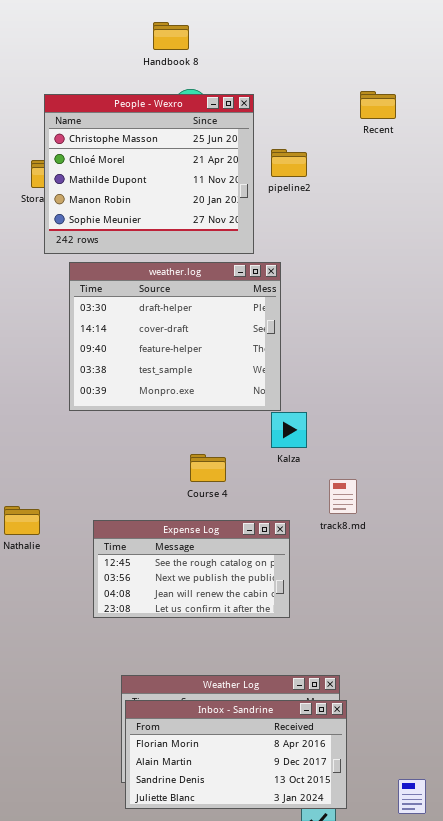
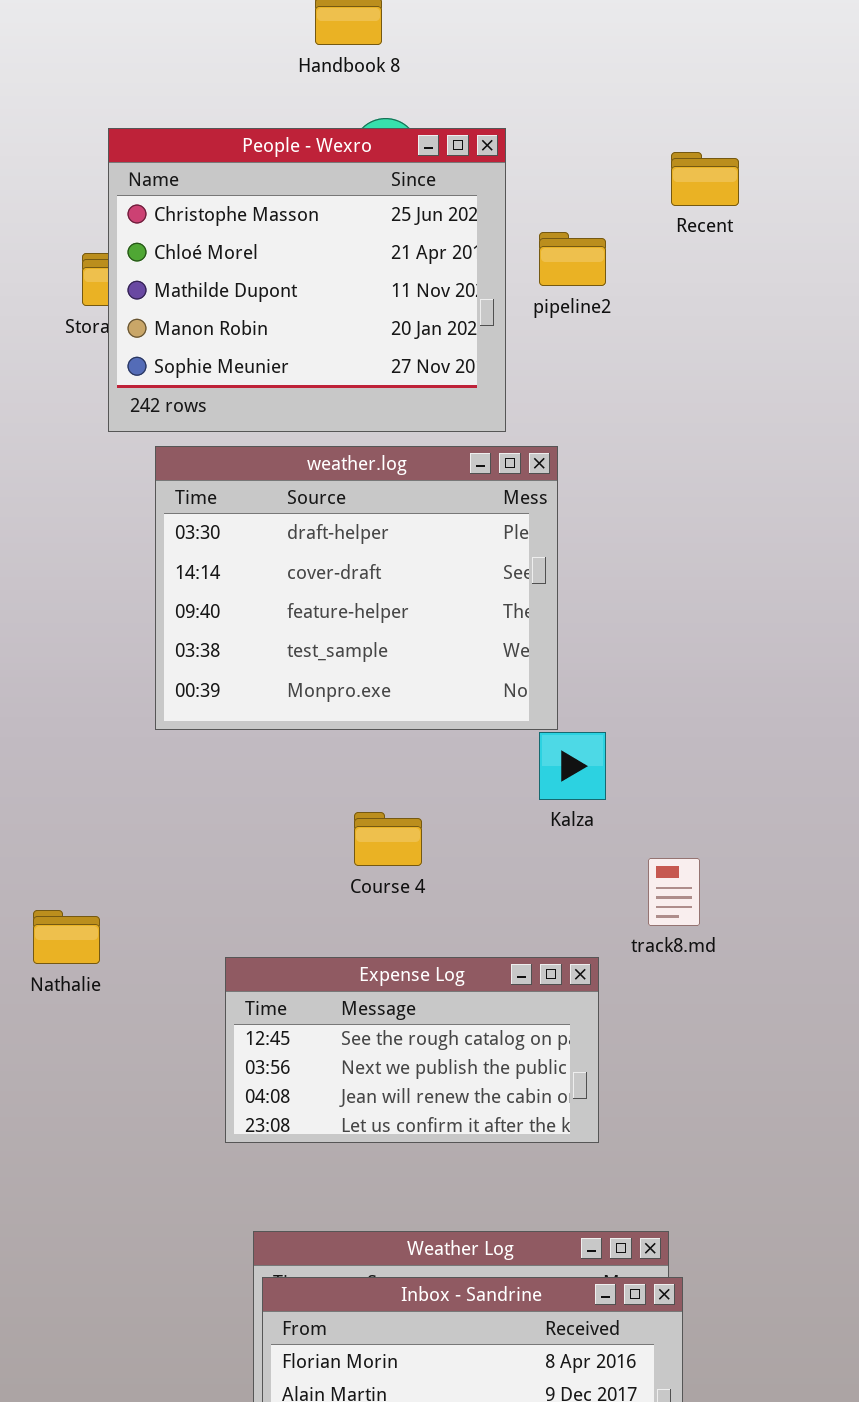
Recent: [360,91,396,119] -> [671,152,739,206], moved
Course 4: [190,454,226,482] -> [354,812,422,866], moved
Expense Log: [93,520,290,618] -> [225,957,599,1143], moved

